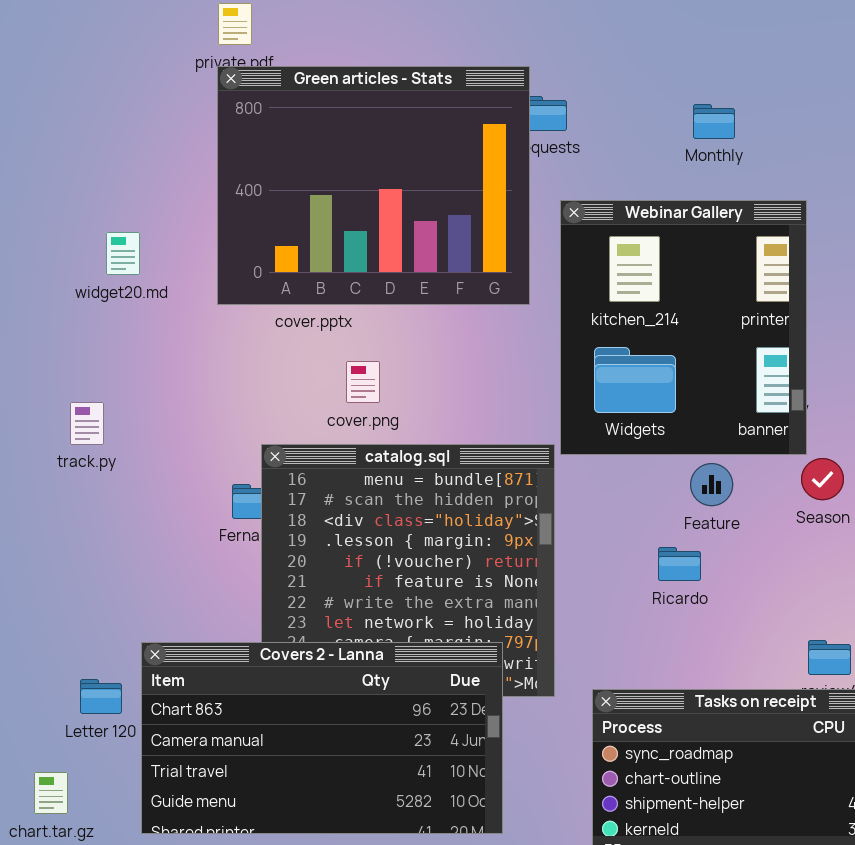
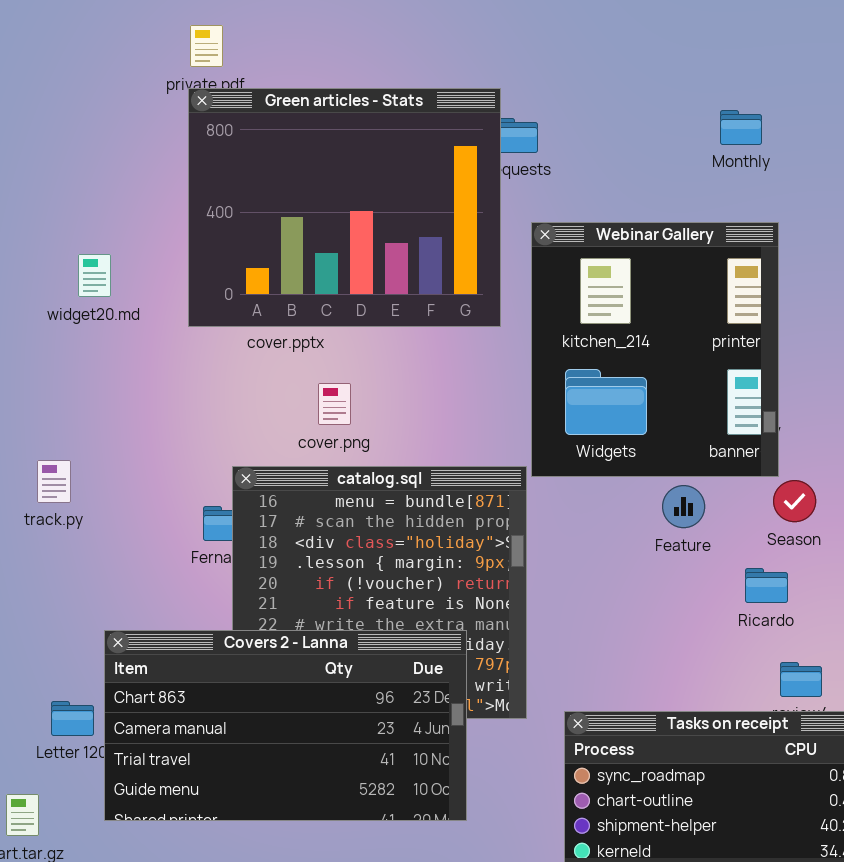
Monthly: [693,104,735,139] -> [720,110,762,145], moved
track.py: [70,402,104,445] -> [37,460,71,503], moved
Ricardo: [658,547,701,581] -> [745,568,788,603], moved
Covers 2 - Lanna: [141,642,503,834] -> [104,630,467,821], moved

